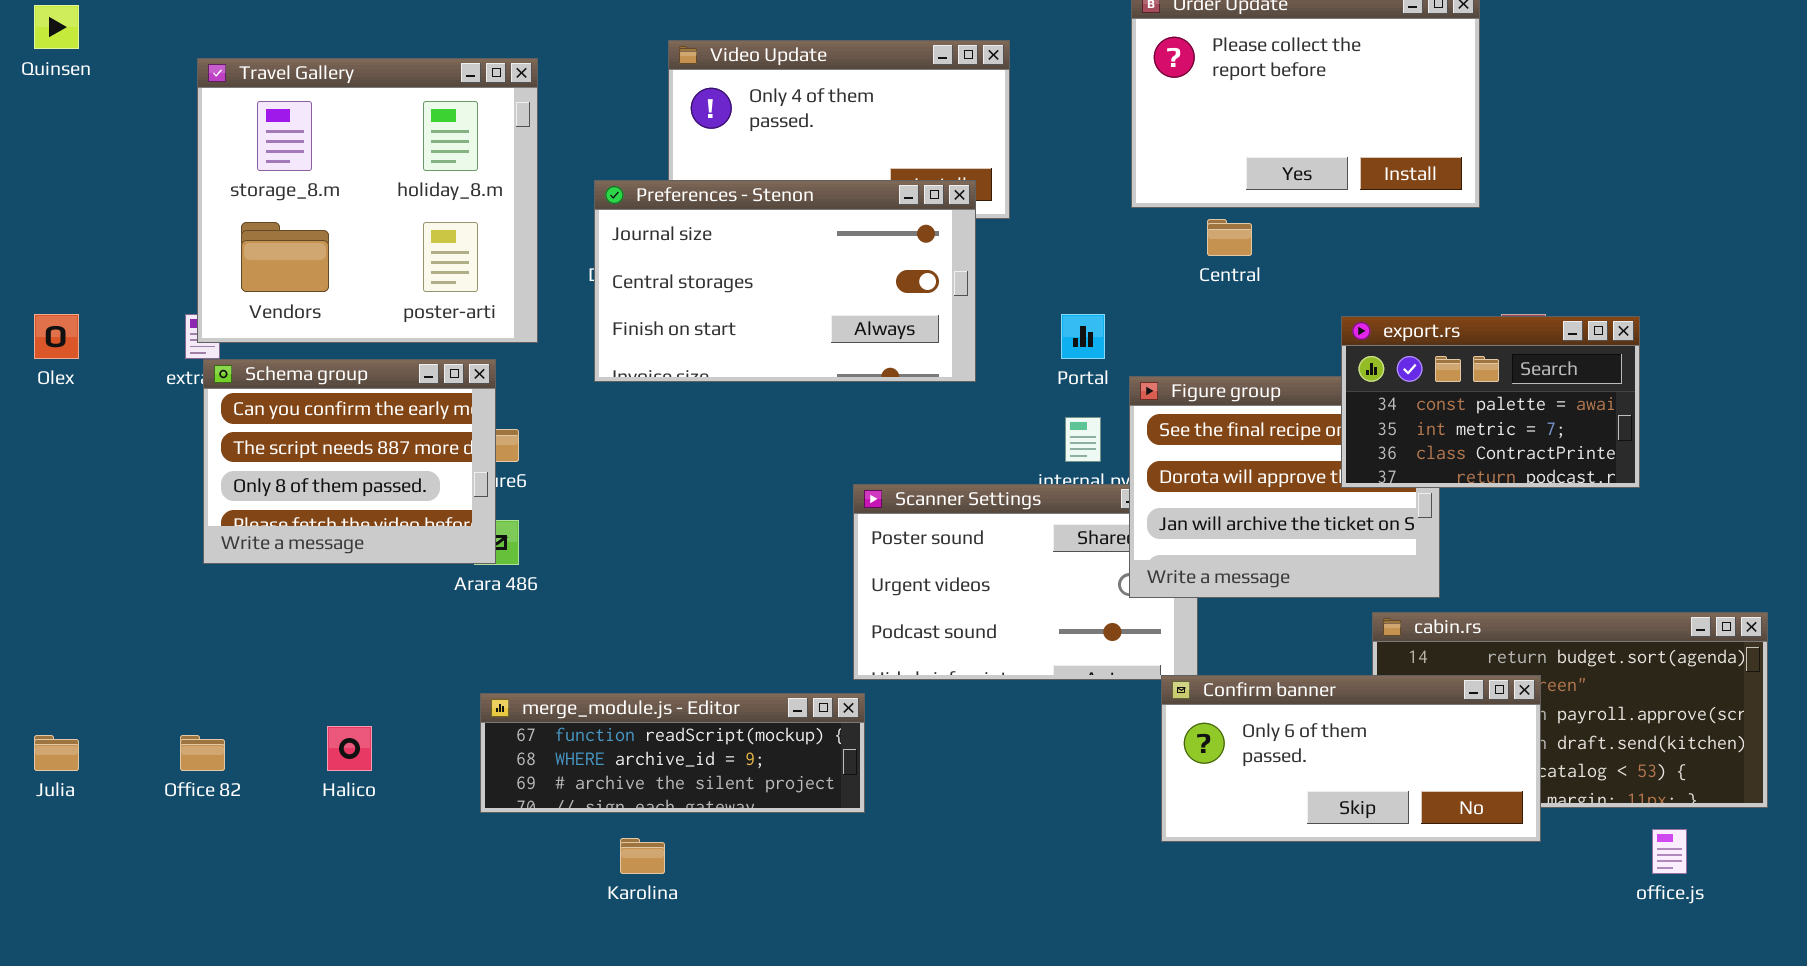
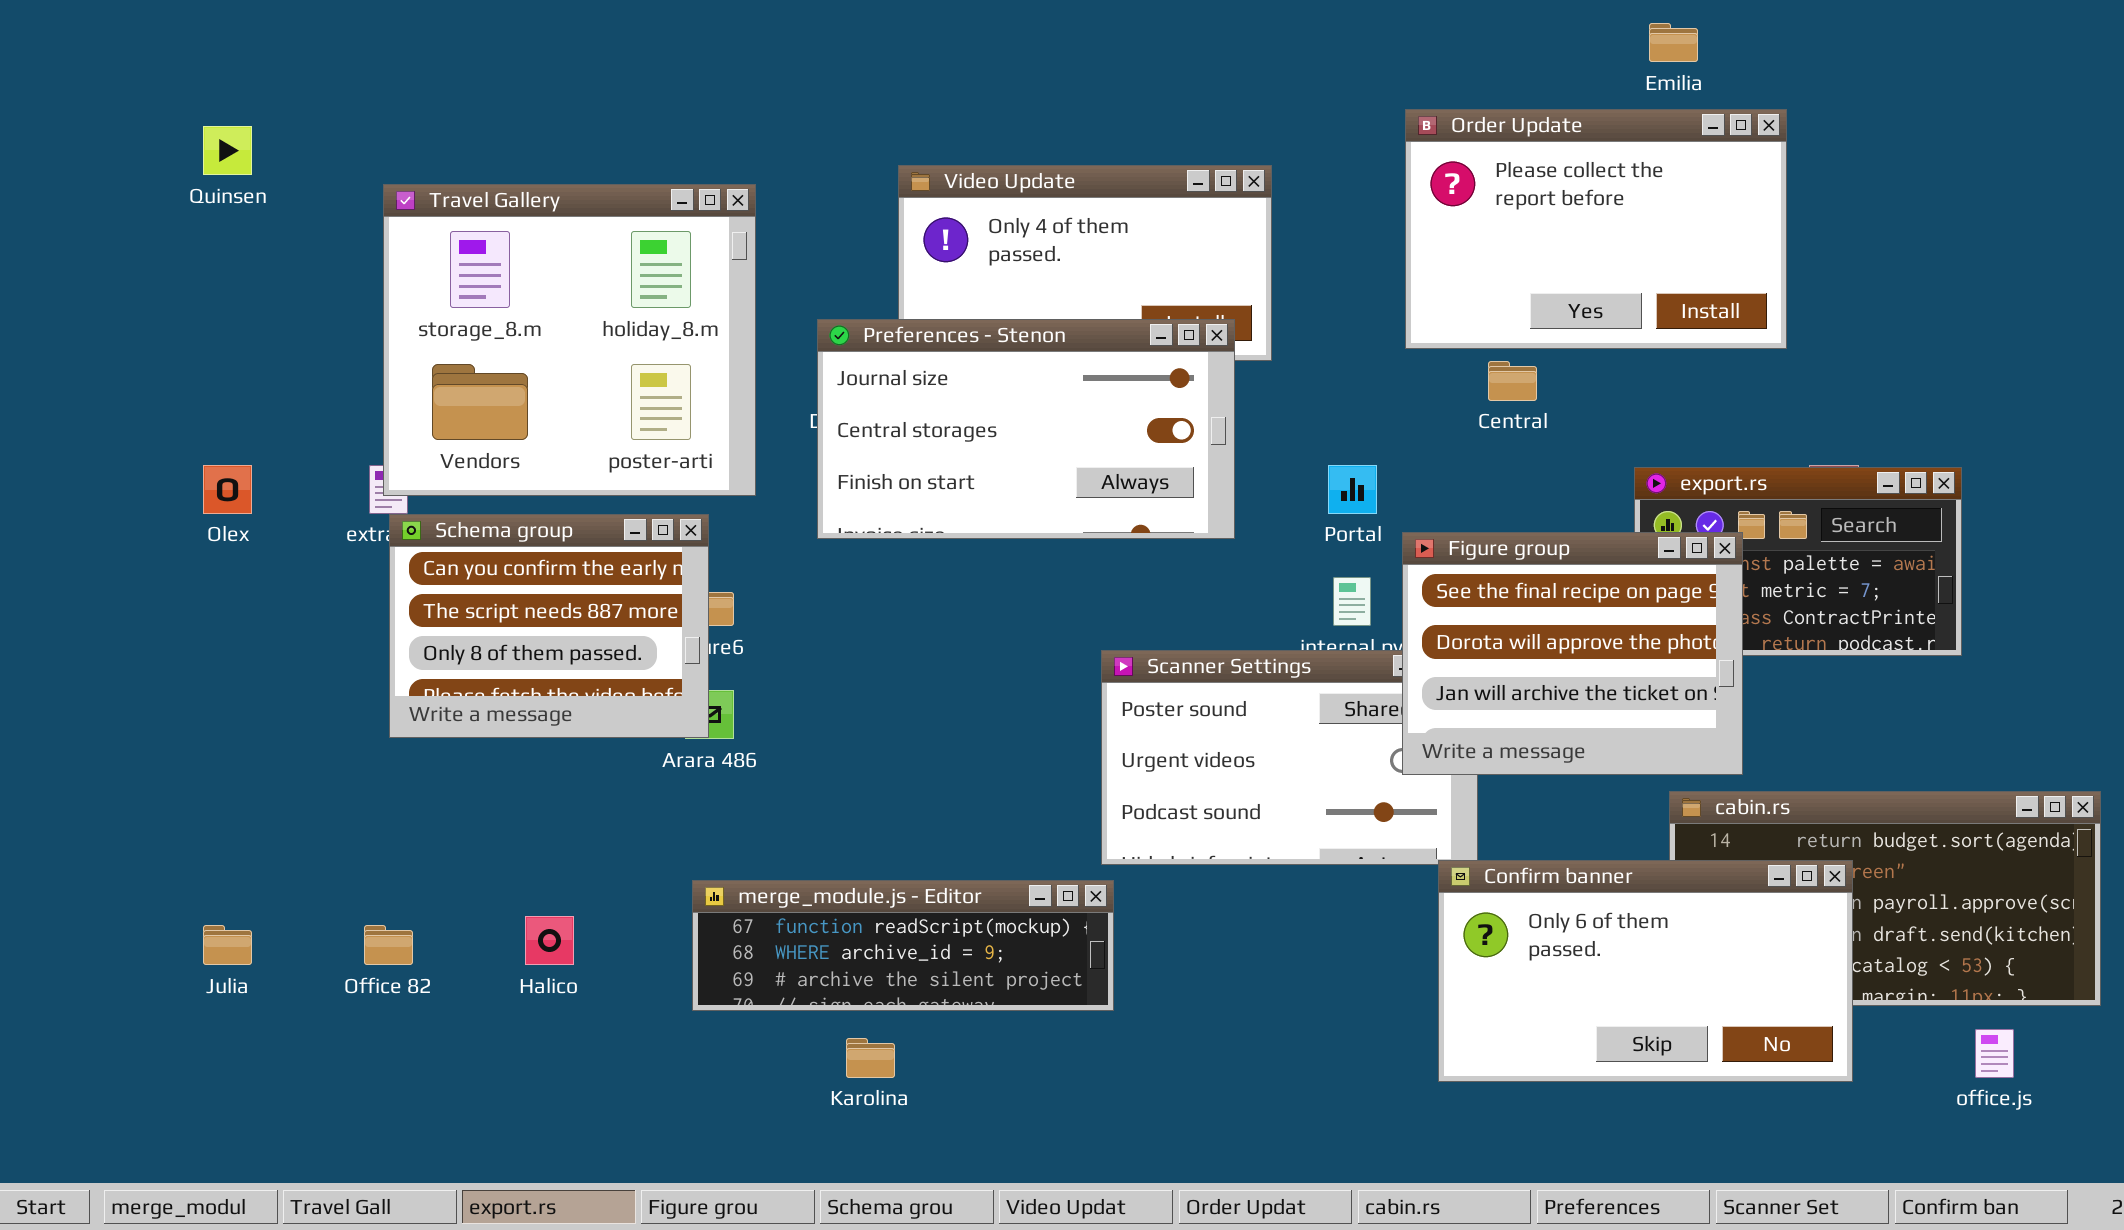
Figure group: [1129,376,1440,598] -> [1402,532,1743,775], raised
Confirm banner: [1161,675,1541,842] -> [1438,860,1853,1082], resized

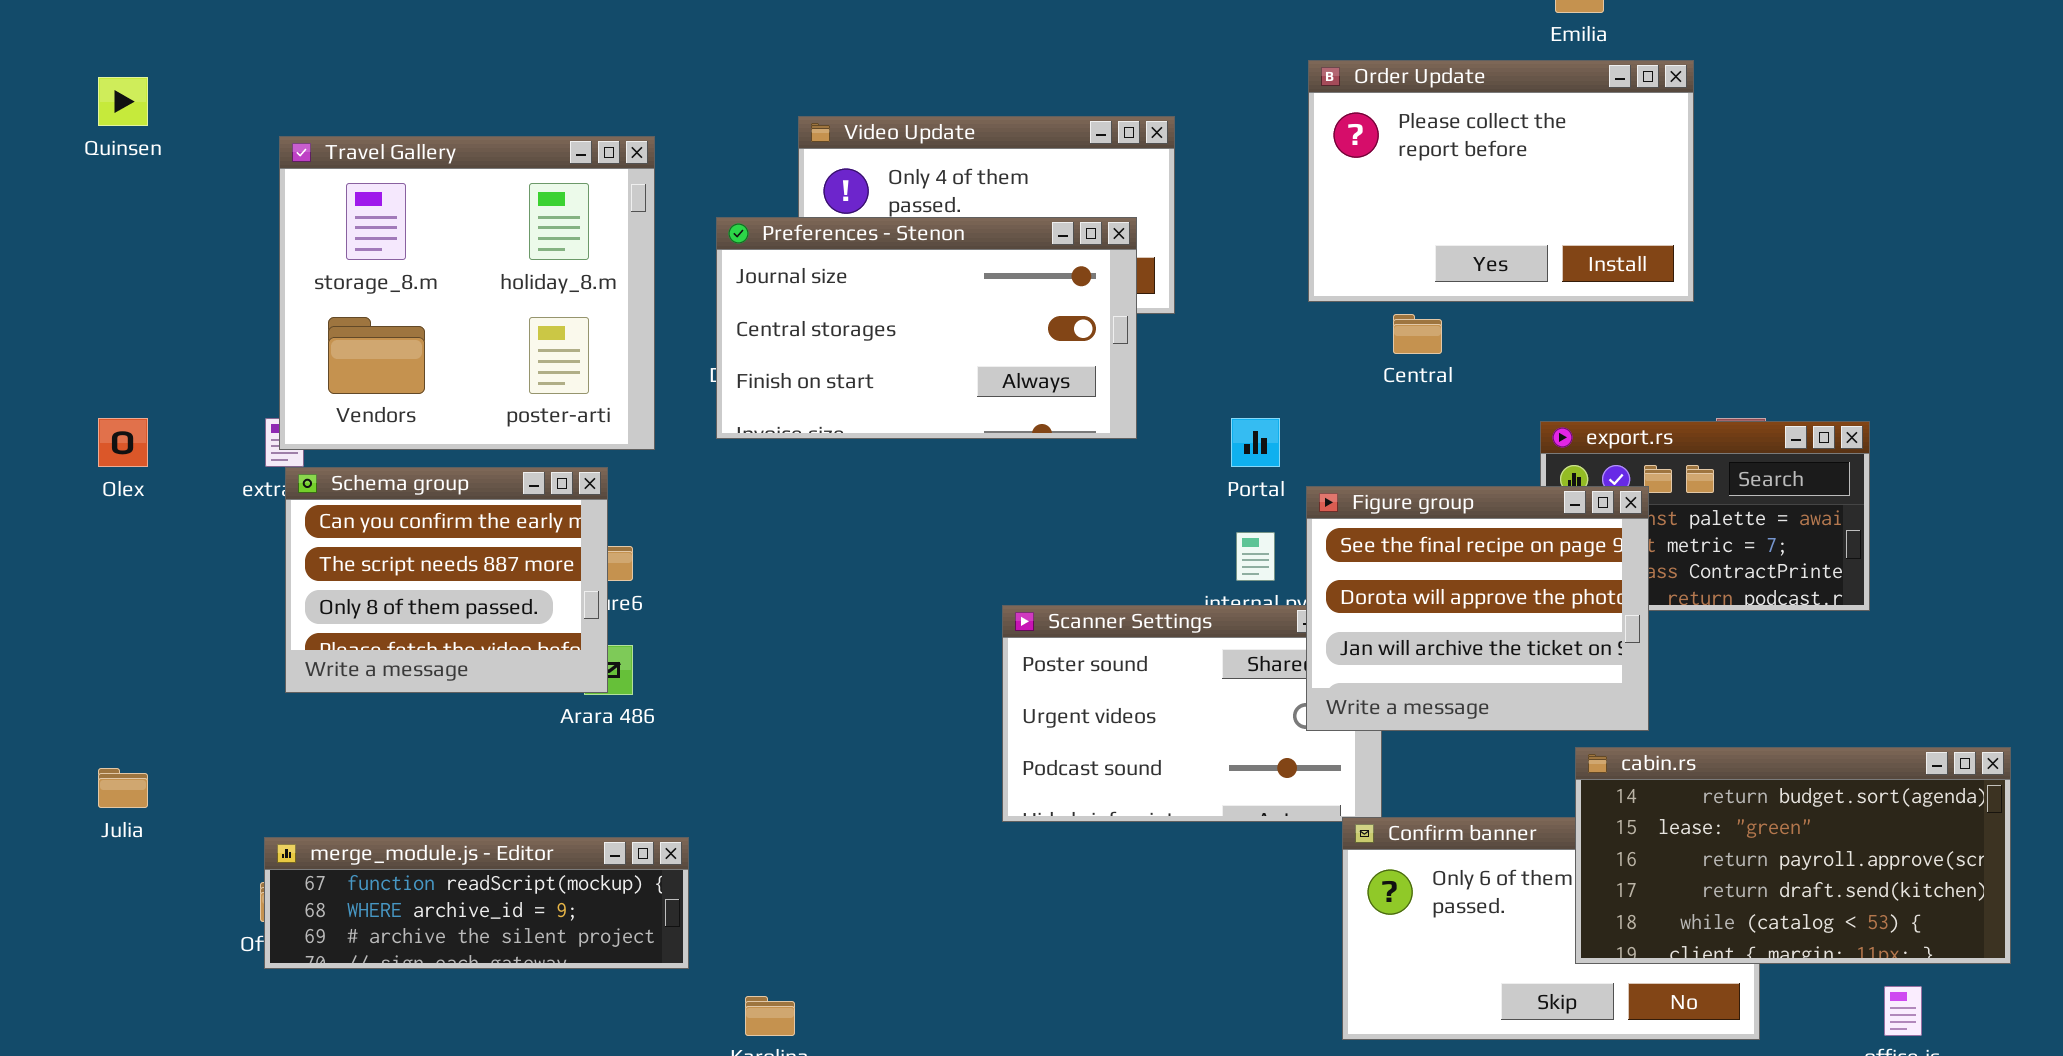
Preferences - Stenon: [817,319,1235,539] -> [716,217,1137,439], moved
cabin.rs: [1669,791,2101,1006] -> [1575,747,2011,964], raised
merge_module.js - Editor: [692,880,1114,1011] -> [264,837,689,969], moved
Julia: [203,925,252,965] -> [98,768,148,808], moved

